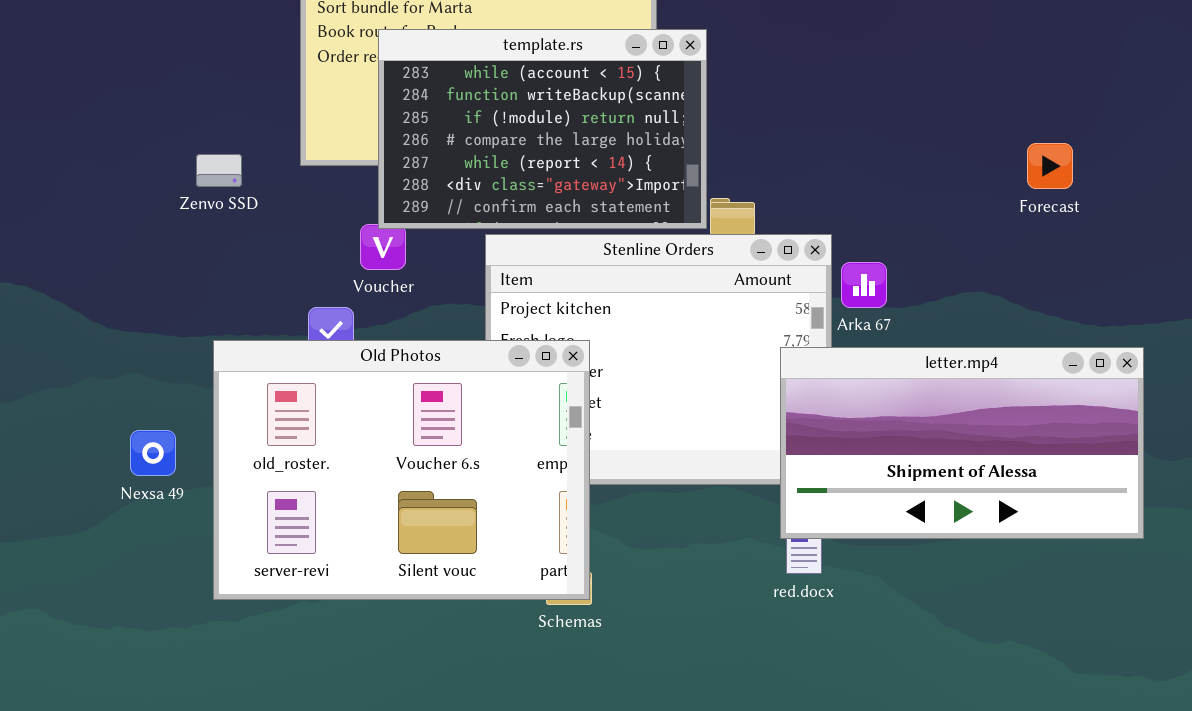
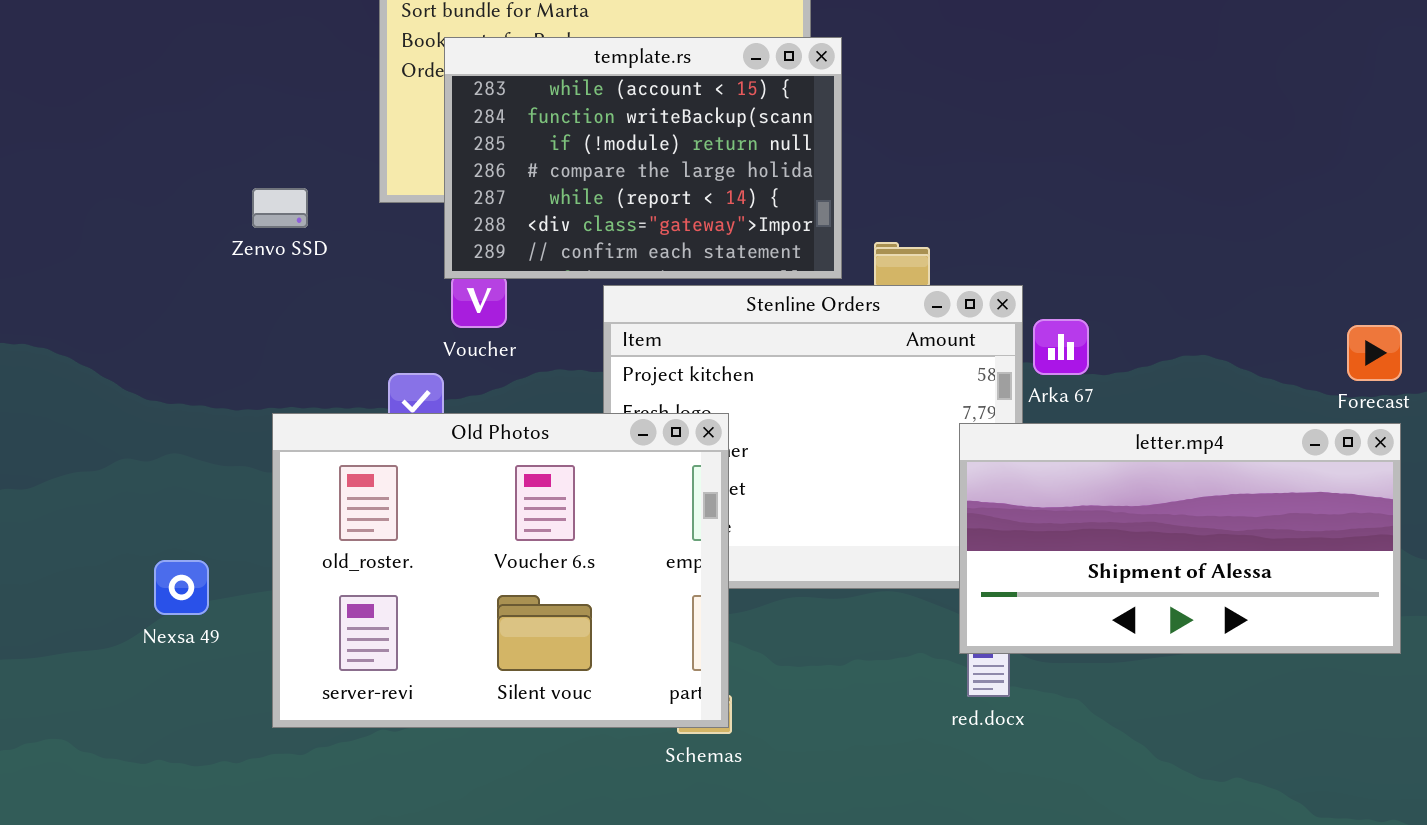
template.rs: [378,29,707,229] -> [444,37,842,279], moved
Forecast: [1027,143,1073,189] -> [1347,325,1402,381], moved
Nexsa 49: [130,430,176,476] -> [154,560,209,615], moved

